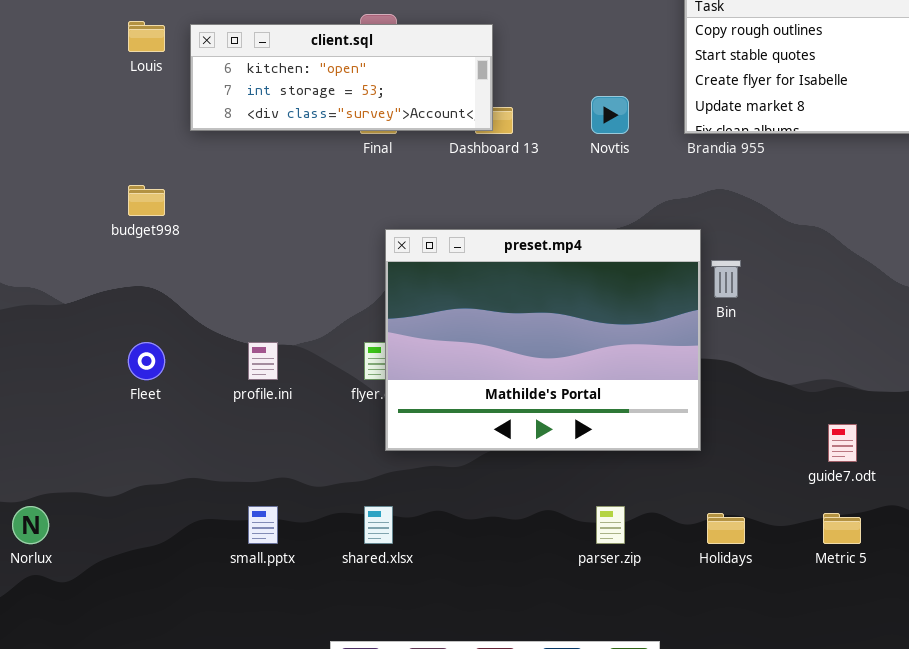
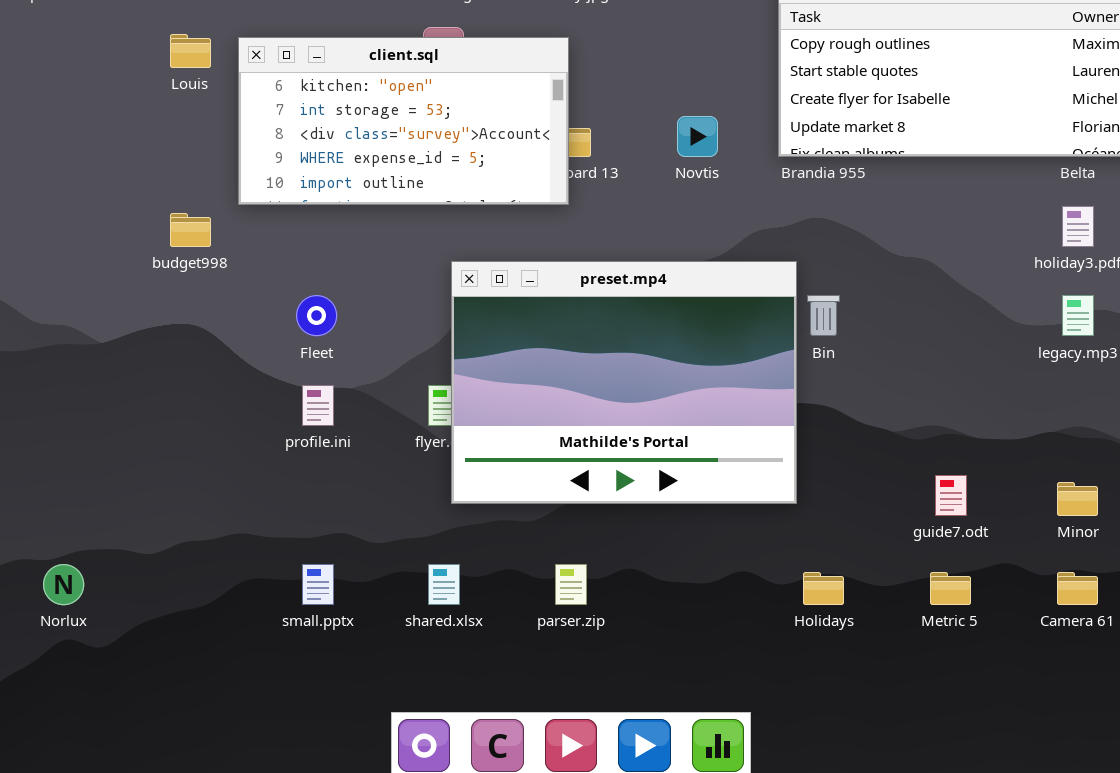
client.sql: [190,24,493,131] -> [238,37,569,205], resized
Fleet: [128,342,165,380] -> [296,295,337,336], moved
parser.zip: [596,506,625,544] -> [555,564,587,605], moved

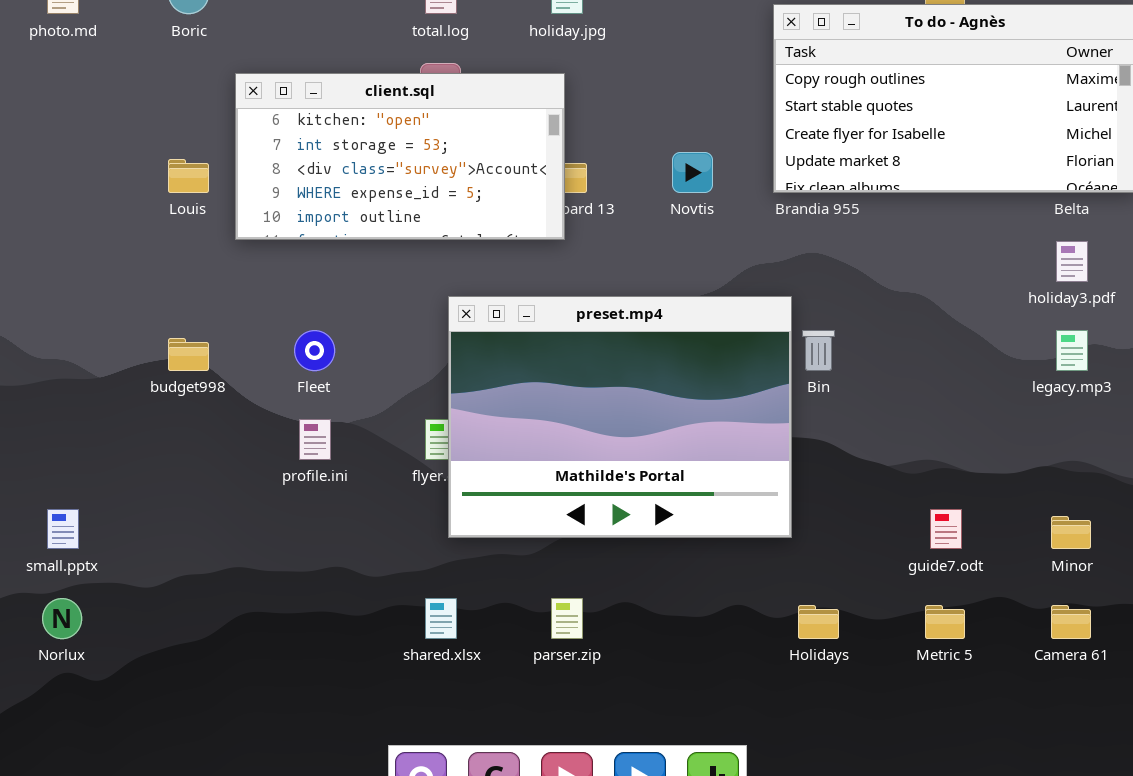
Louis: [170,34,211,68] -> [168,159,209,193], moved
budget998: [170,213,211,247] -> [168,338,209,371], moved
small.pptx: [302,564,334,605] -> [47,509,79,549], moved

